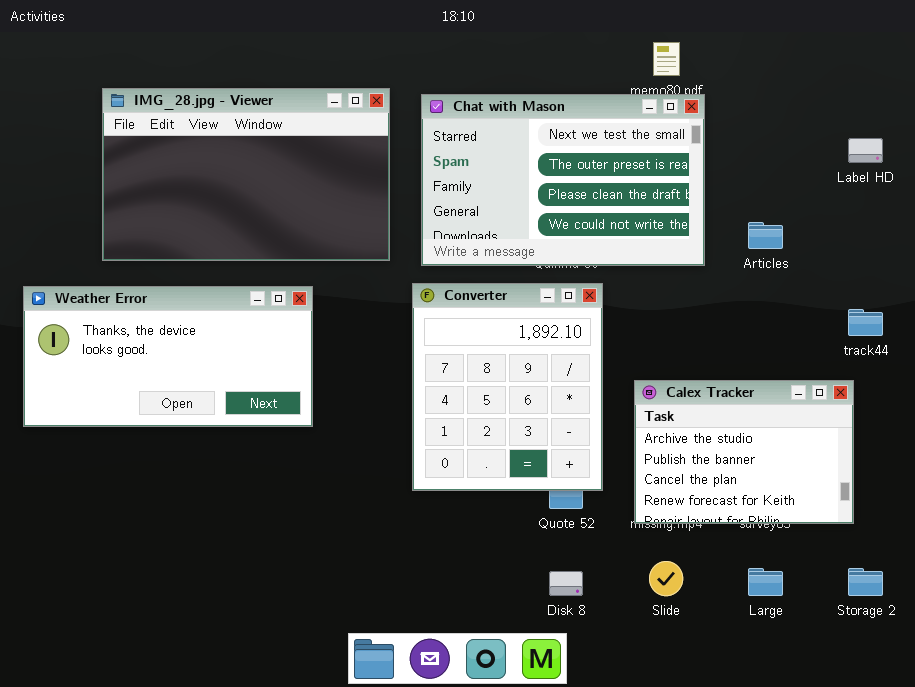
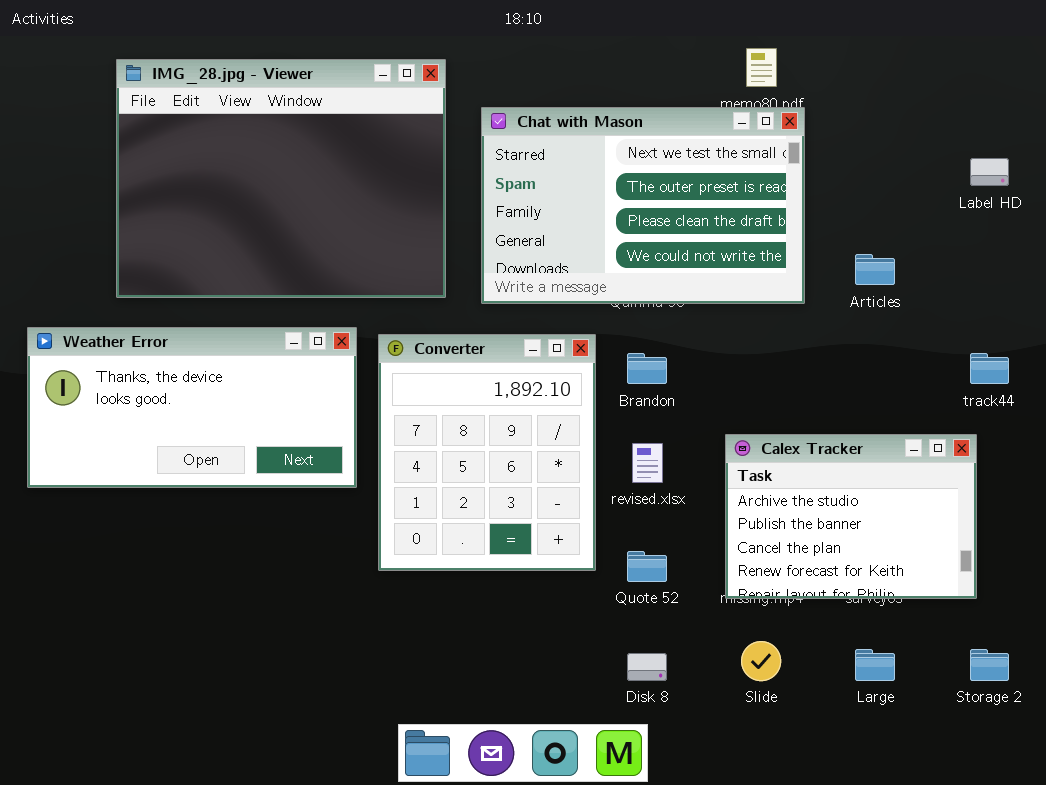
IMG_28.jpg - Viewer: [102,88,390,261] -> [116,59,446,298], resized
Converter: [412,283,603,491] -> [378,334,596,571], moved

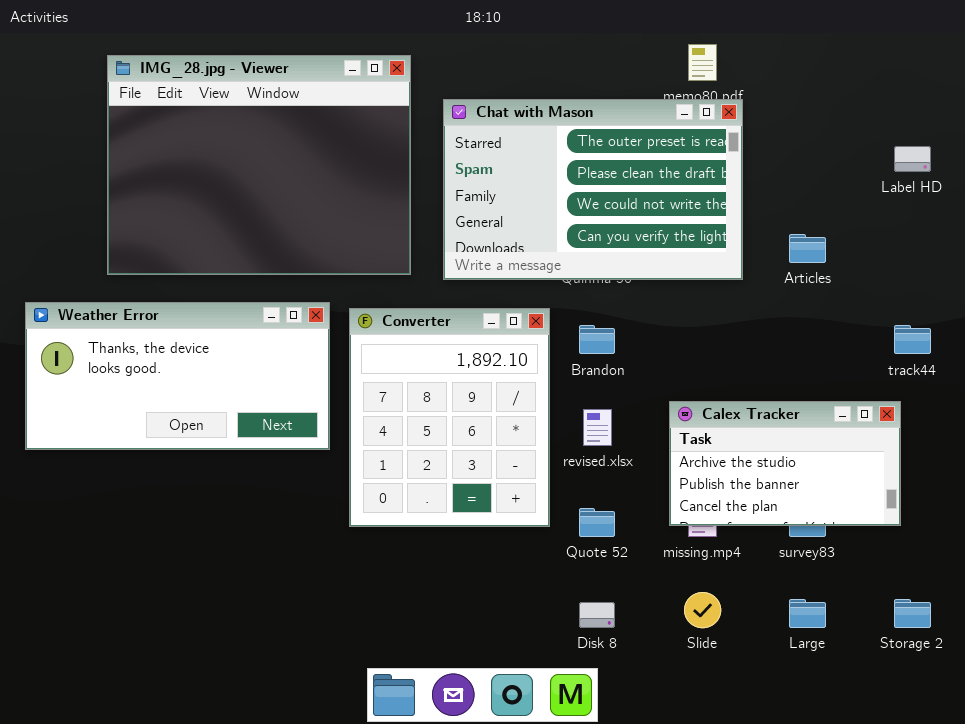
Chat with Mason: [481,107,805,304] -> [443,99,743,280], scrolled down 1 row
Calex Tracker: [725,434,977,599] -> [669,401,901,526], resized

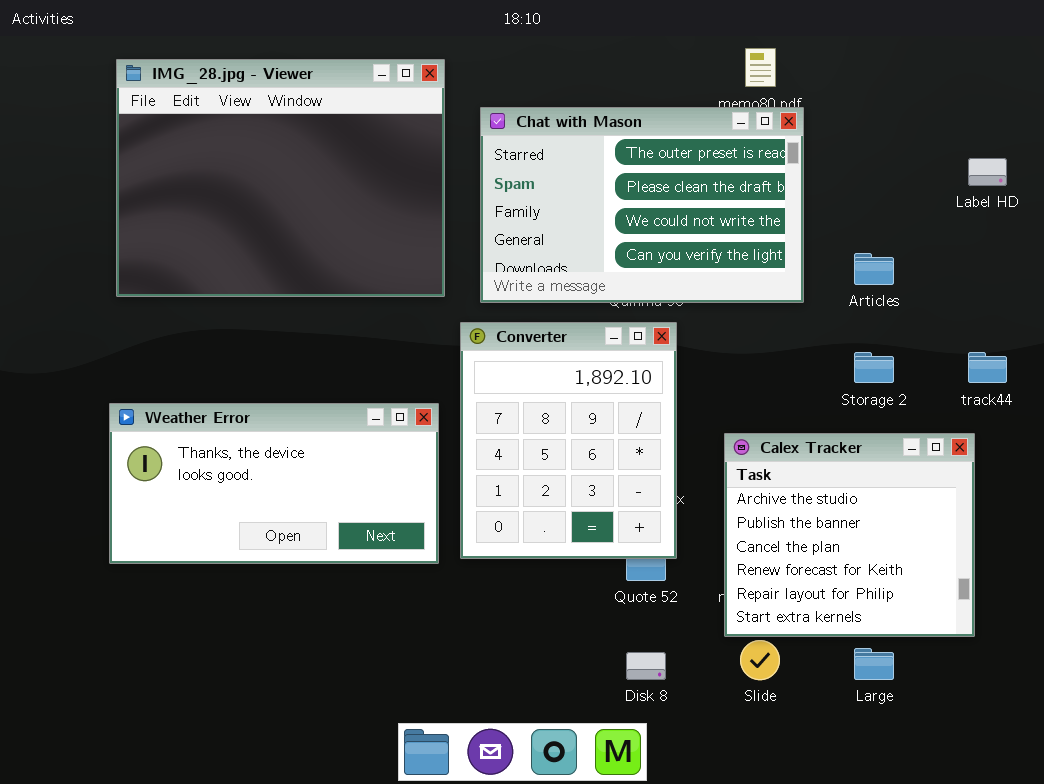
Weather Error: [25,302,330,450] -> [109,403,439,564], moved
Converter: [349,308,550,527] -> [460,322,677,559], moved
Calex Tracker: [669,401,901,526] -> [724,433,975,637], resized
Storage 2: [894,599,931,628] -> [854,352,894,383], moved

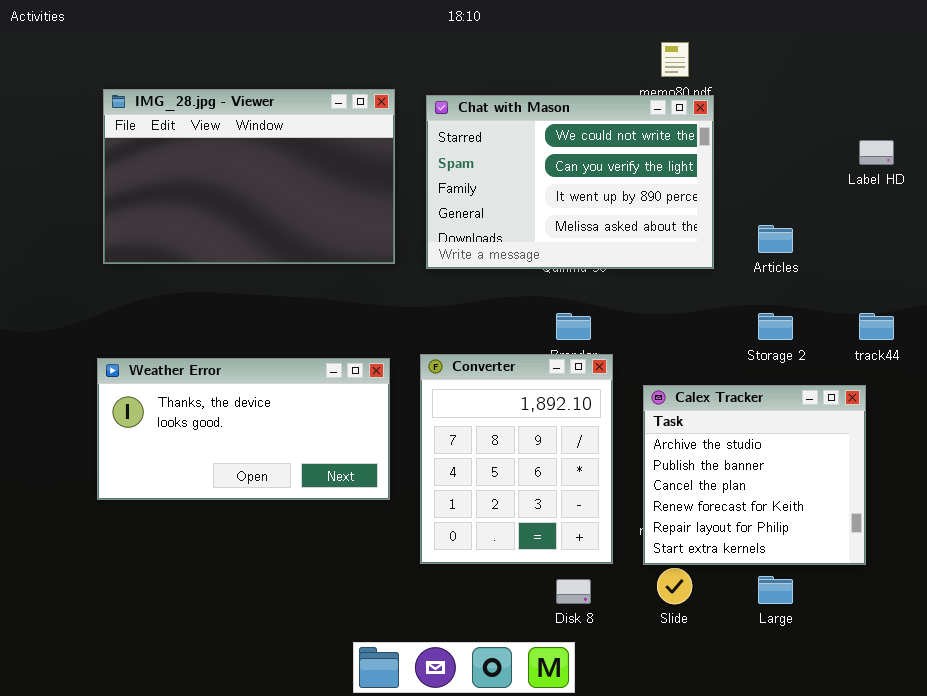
IMG_28.jpg - Viewer: [116,59,445,297] -> [103,89,395,264], resized
Chat with Mason: [480,107,804,303] -> [426,95,714,269], scrolled down 2 rows
Converter: [460,322,677,559] -> [420,354,613,564], moved

